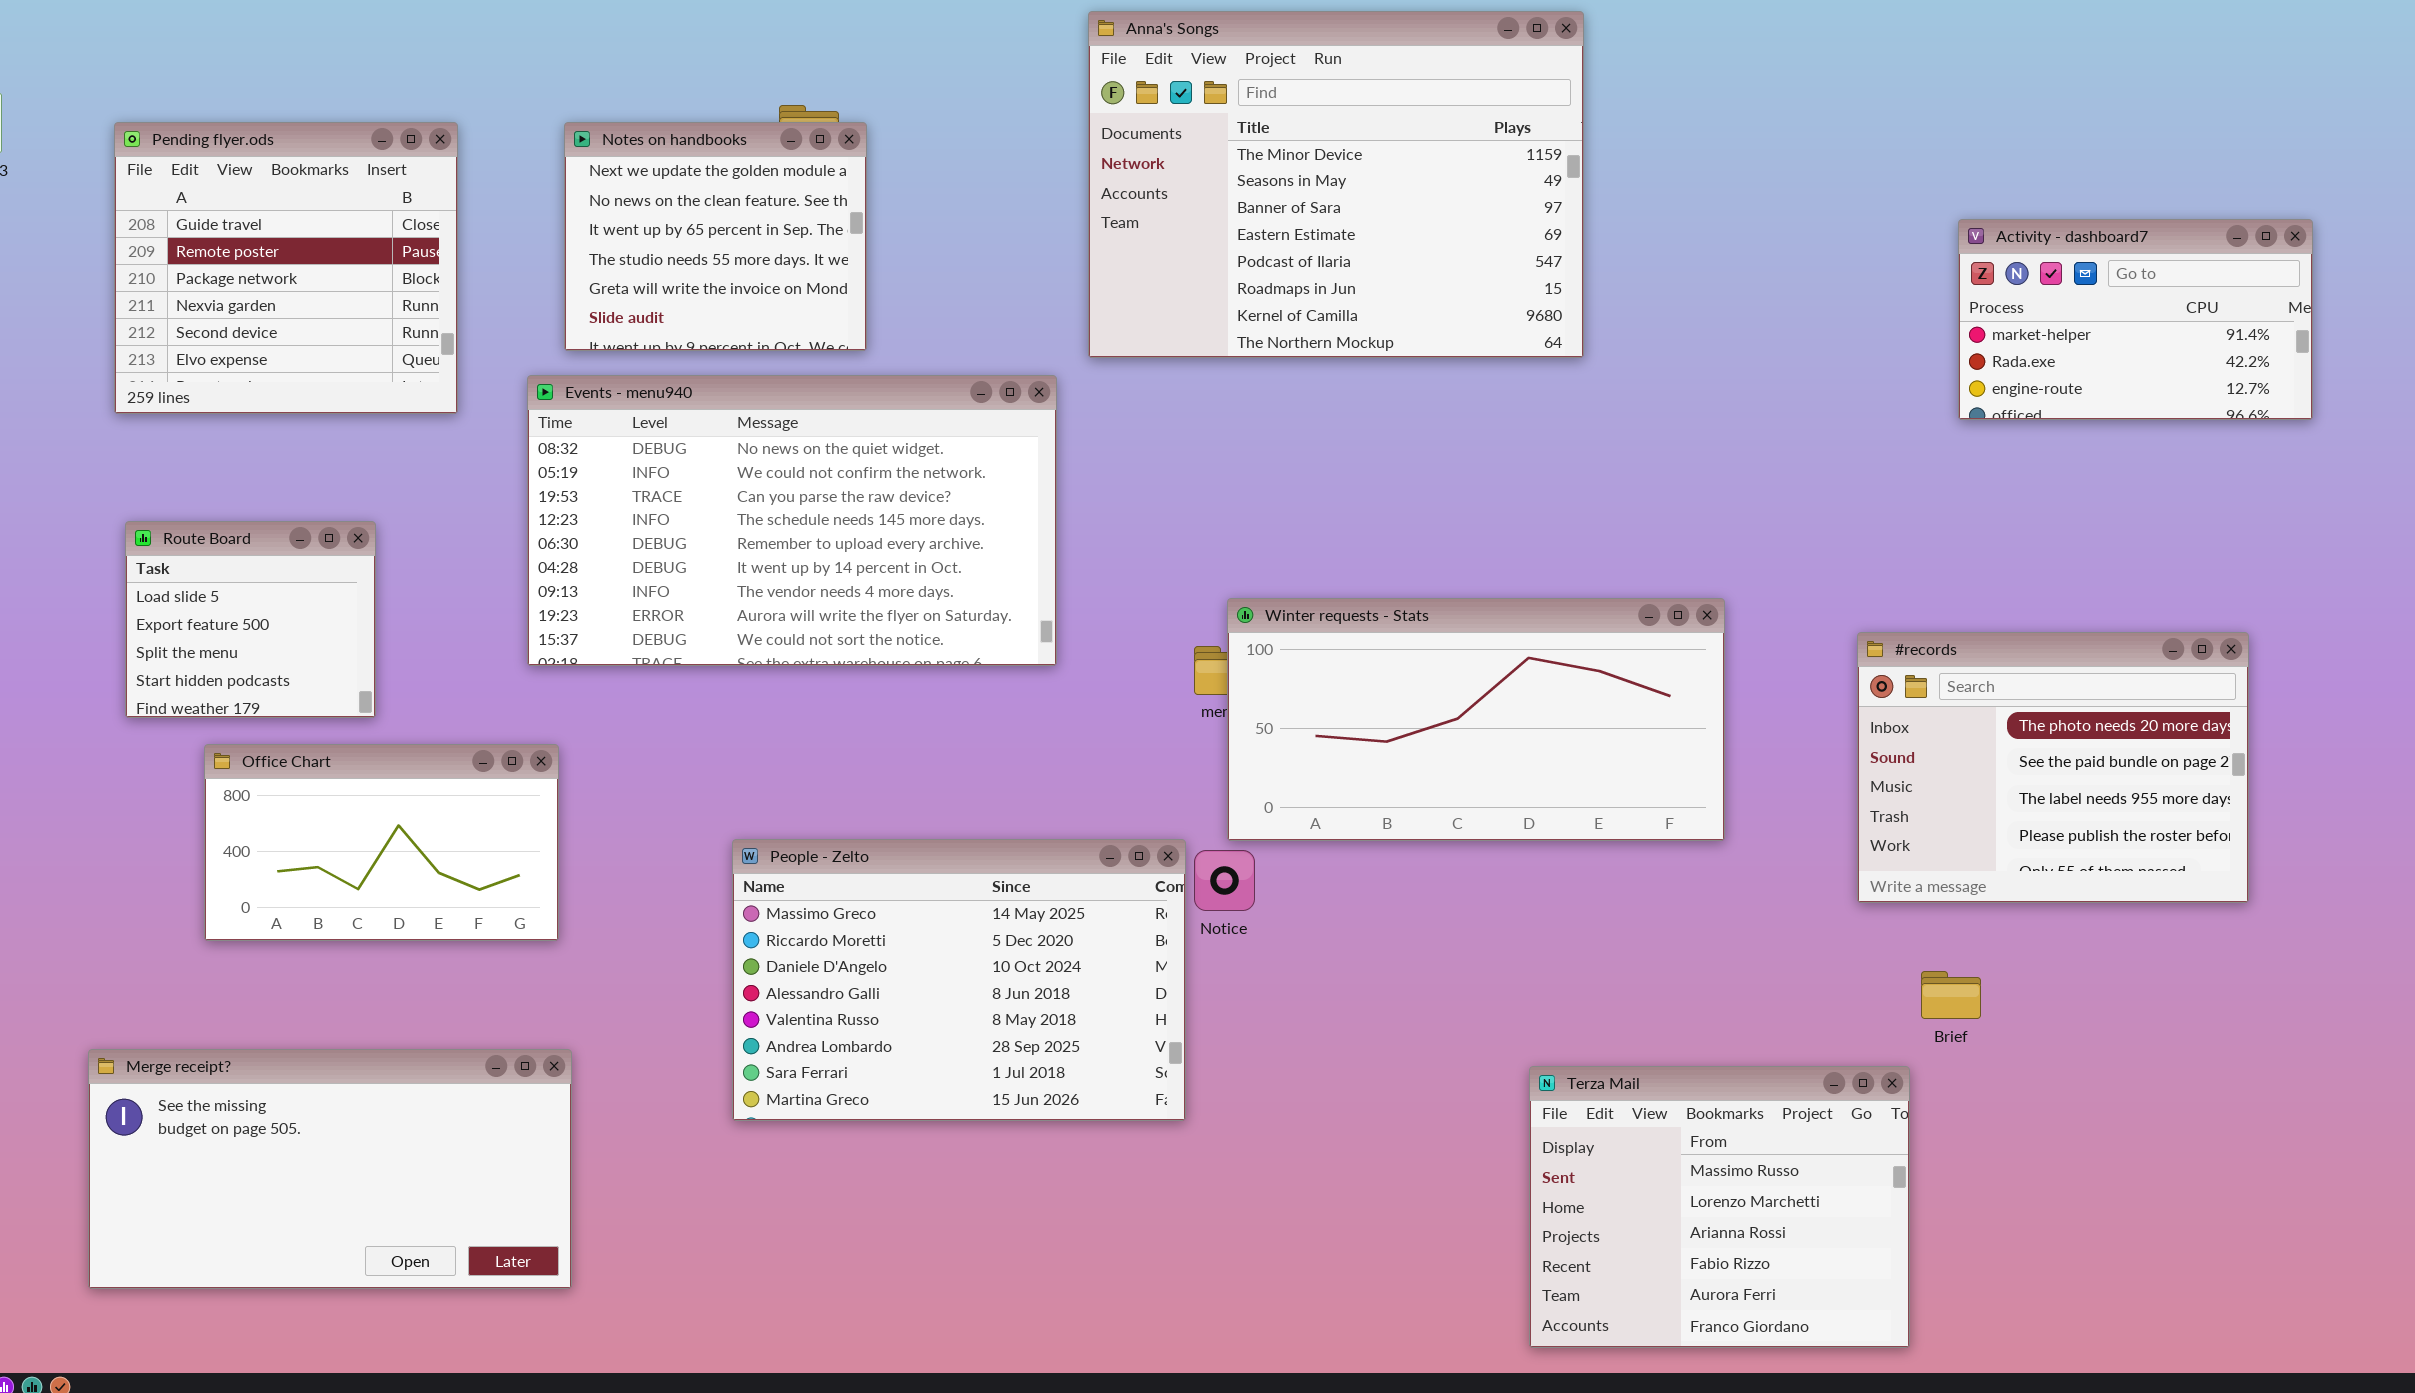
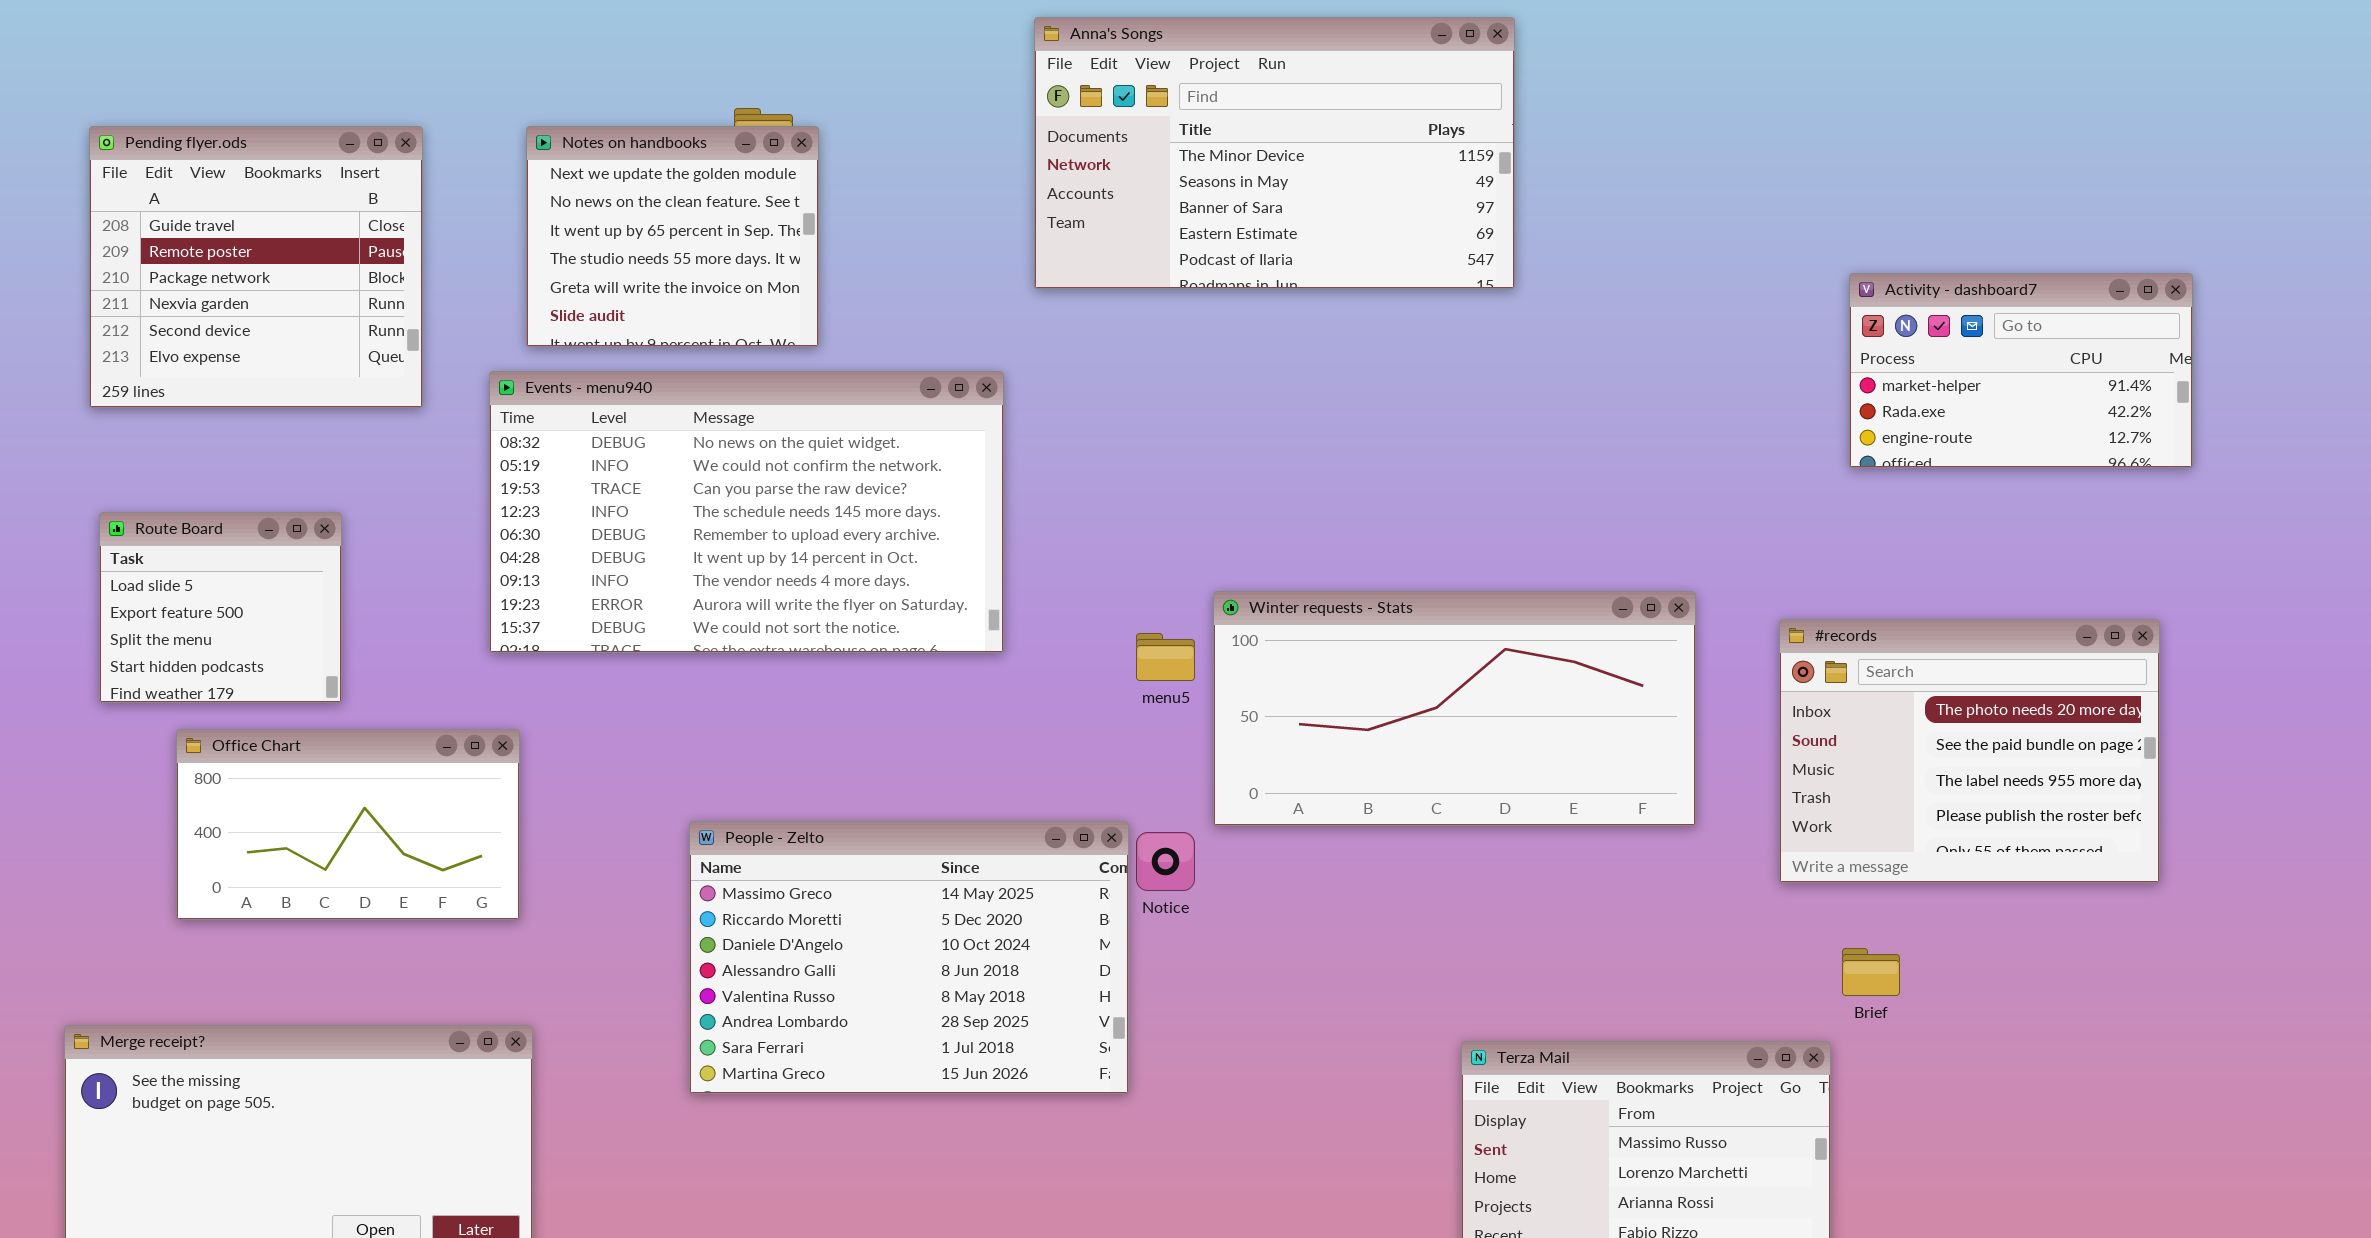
Anna's Songs: [1088,11,1584,358] -> [1034,17,1515,289], resized
Activity - dashboard7: [1958,219,2313,420] -> [1849,273,2193,468], moved
Winter requests - Stats: [1227,598,1725,841] -> [1213,591,1696,826], moved

